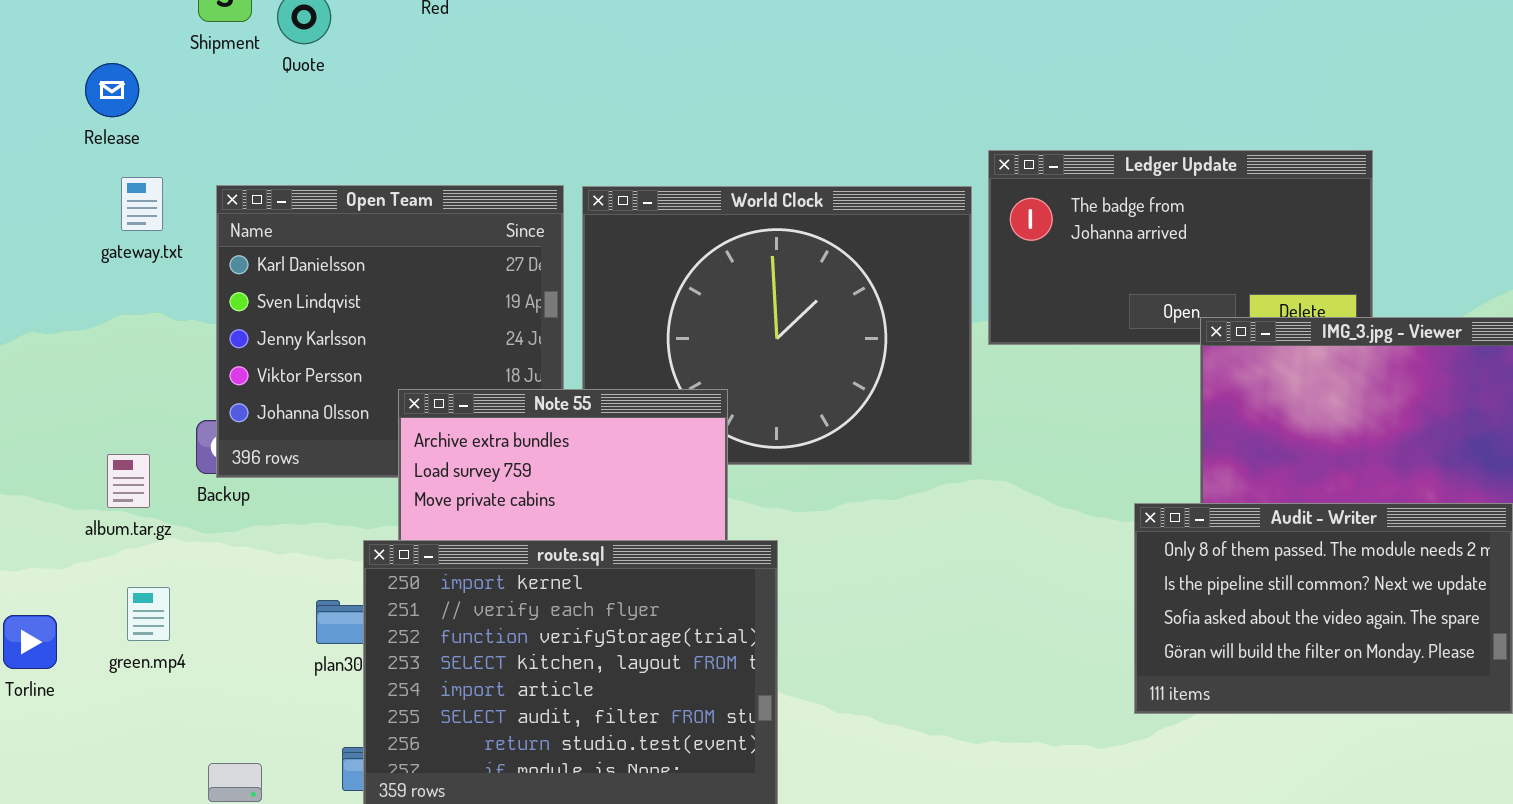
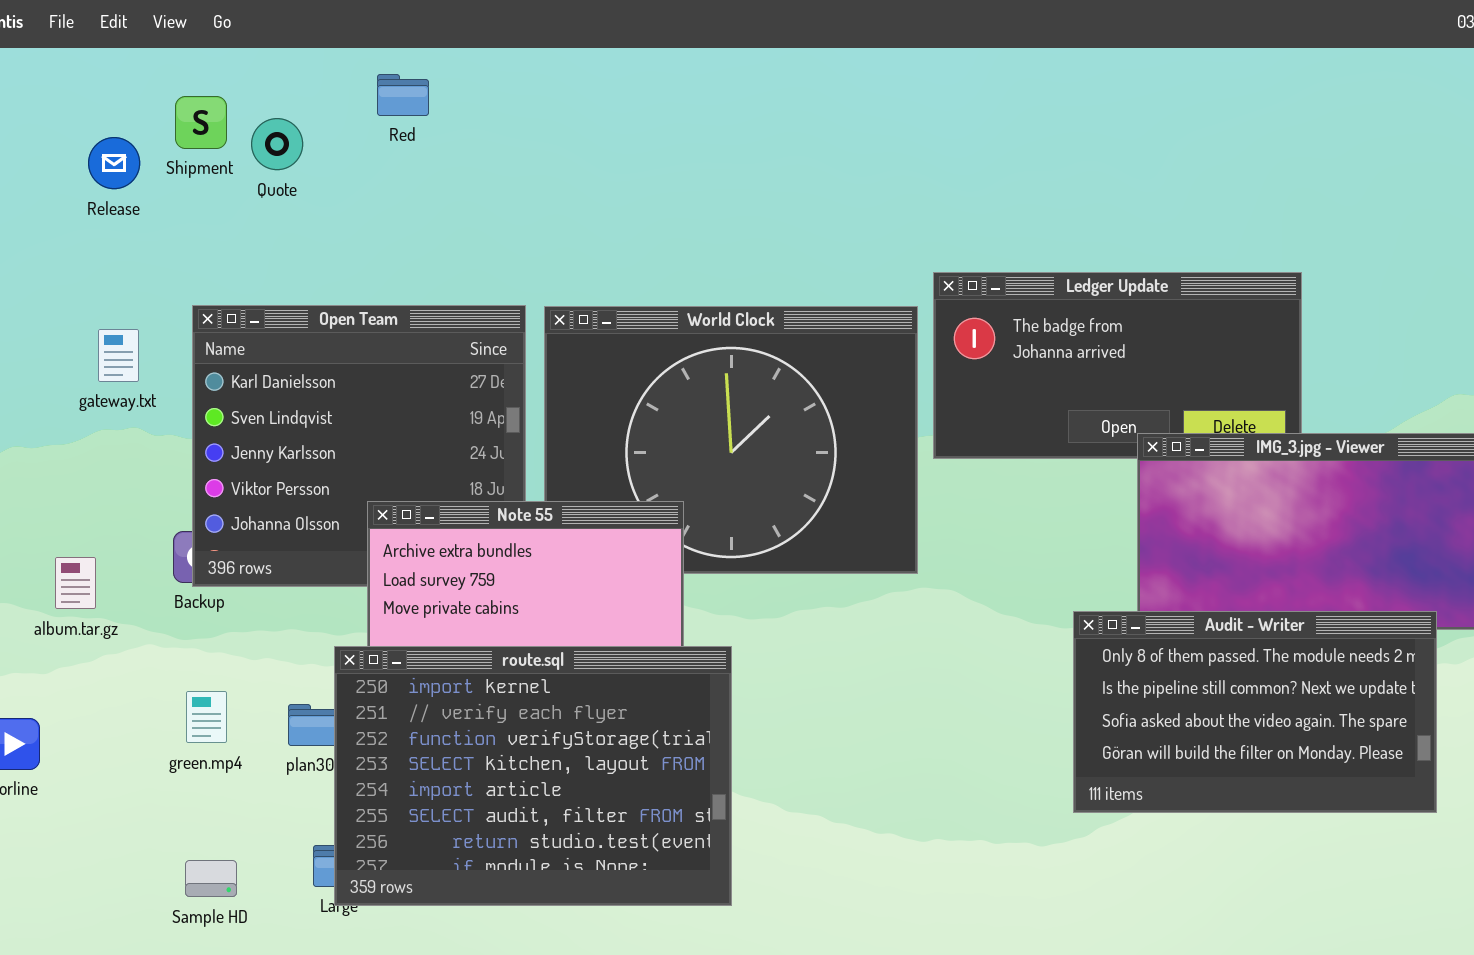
Release: [85,63,139,117] -> [88,137,140,189], moved
gateway.txt: [121,177,163,231] -> [98,329,139,382], moved
album.tar.gz: [107,454,150,508] -> [55,557,96,609], moved
green.mp4: [127,587,170,641] -> [186,691,227,743], moved

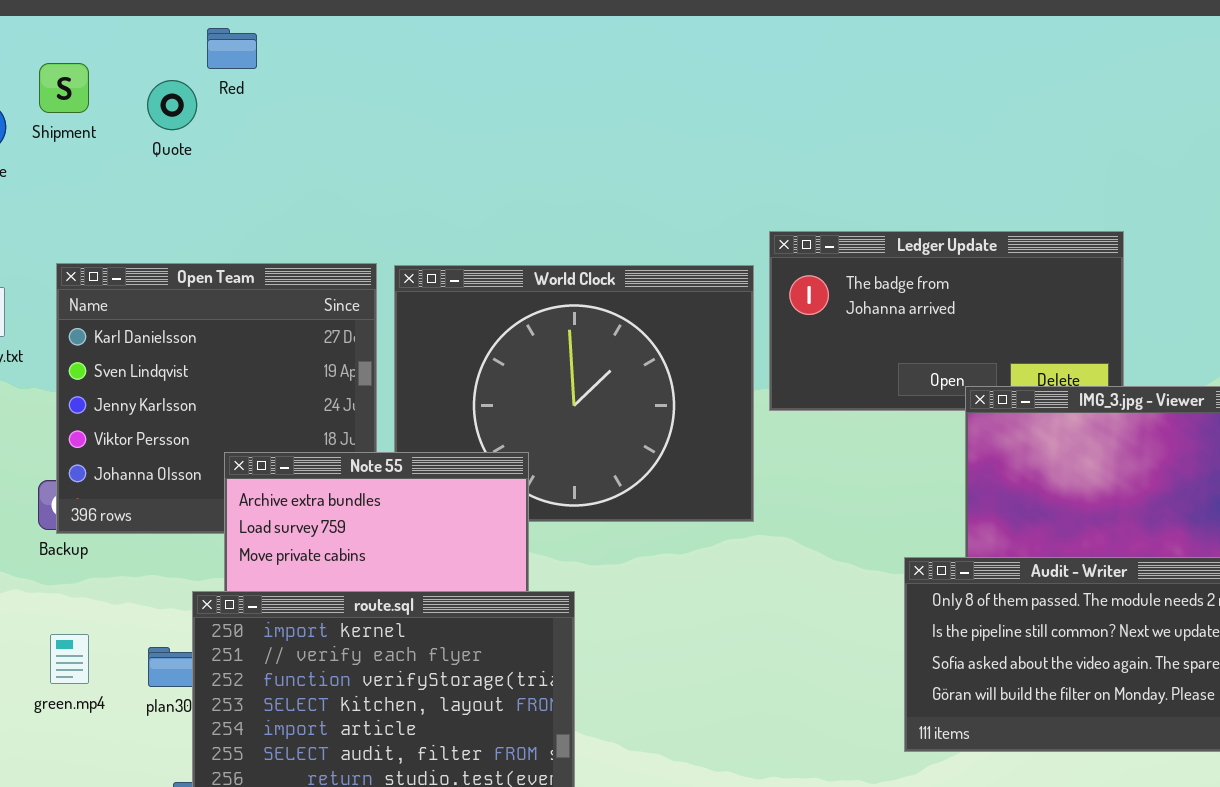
Red: [377,74,429,116] -> [207,28,257,69], moved
Quote: [251,118,303,170] -> [147,80,197,130], moved

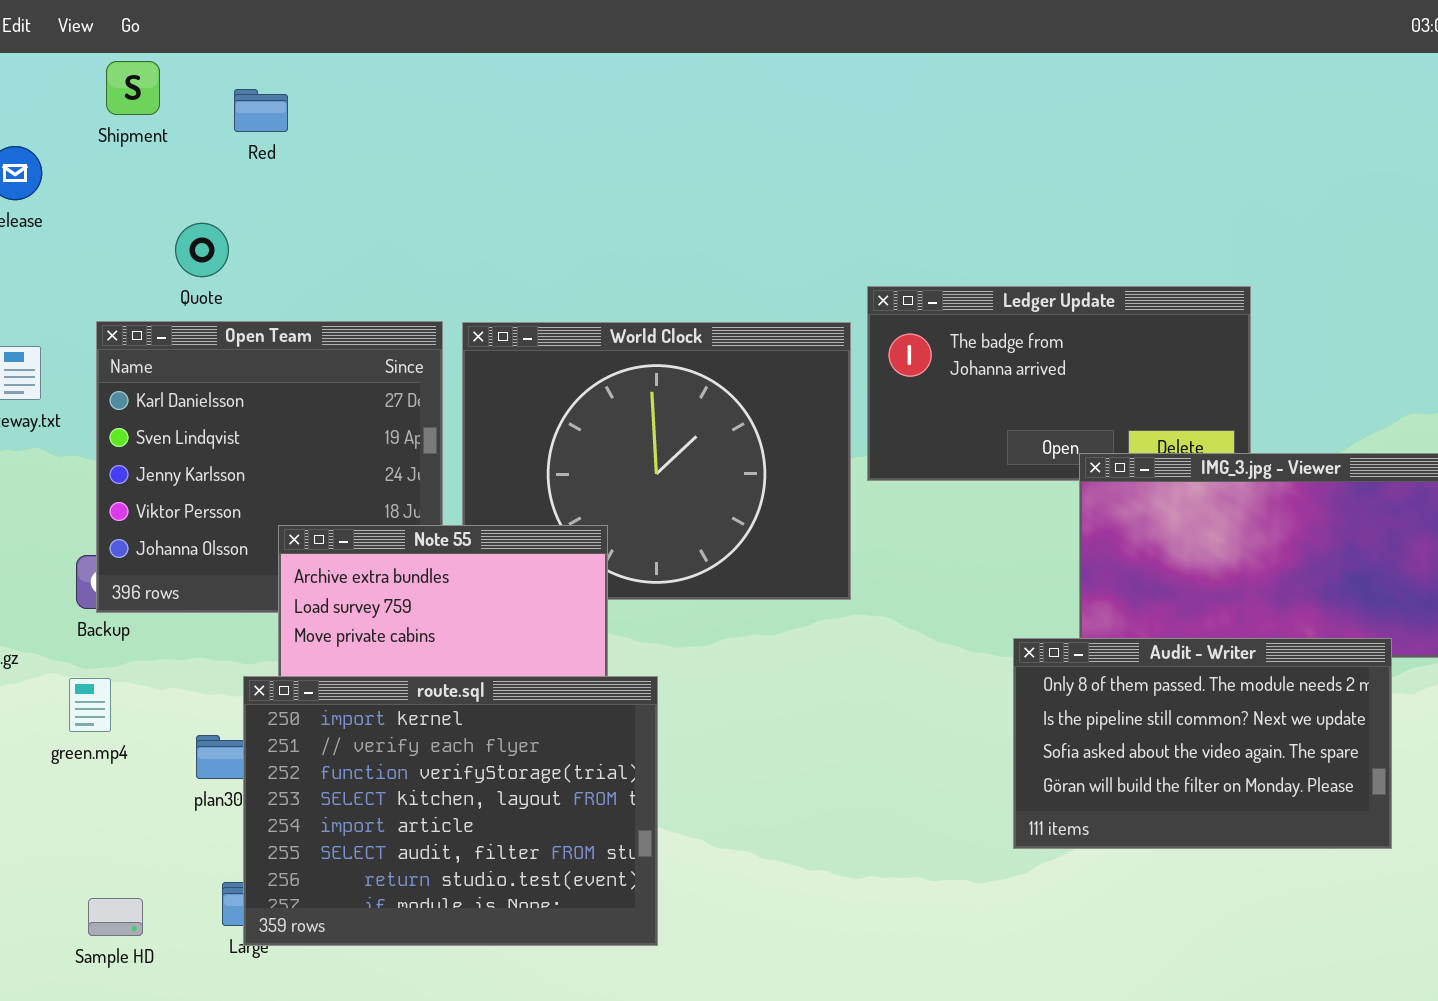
Red: [207,28,257,69] -> [234,89,288,132], moved
Shipment: [39,63,89,113] -> [106,61,160,115], moved
Quote: [147,80,197,130] -> [175,223,229,277], moved
green.mp4: [50,634,89,684] -> [69,678,111,732], moved

